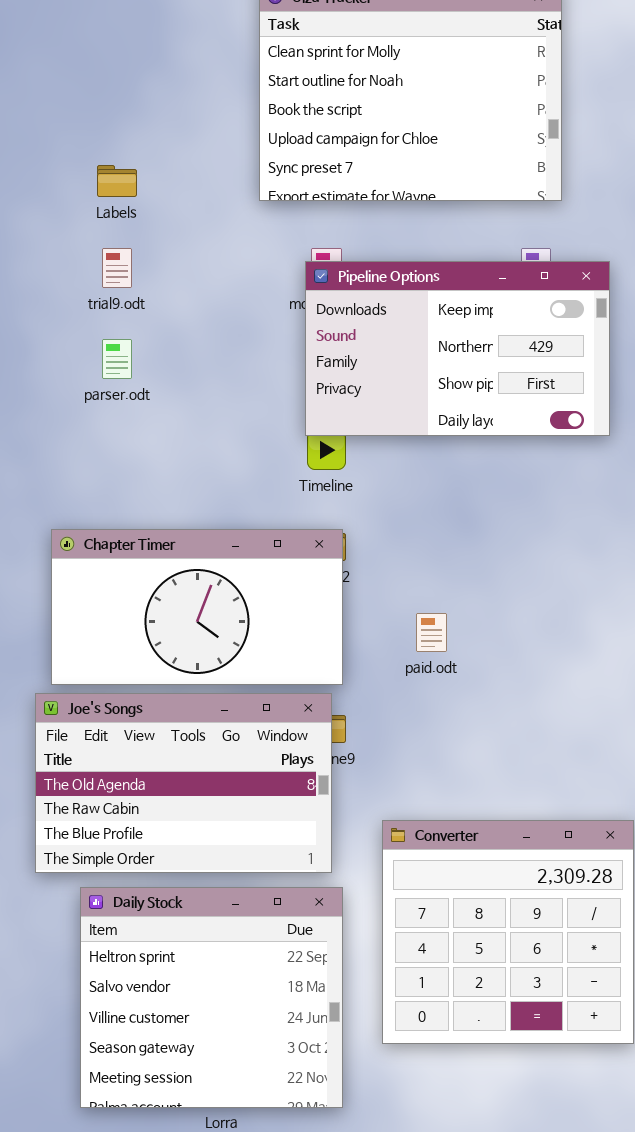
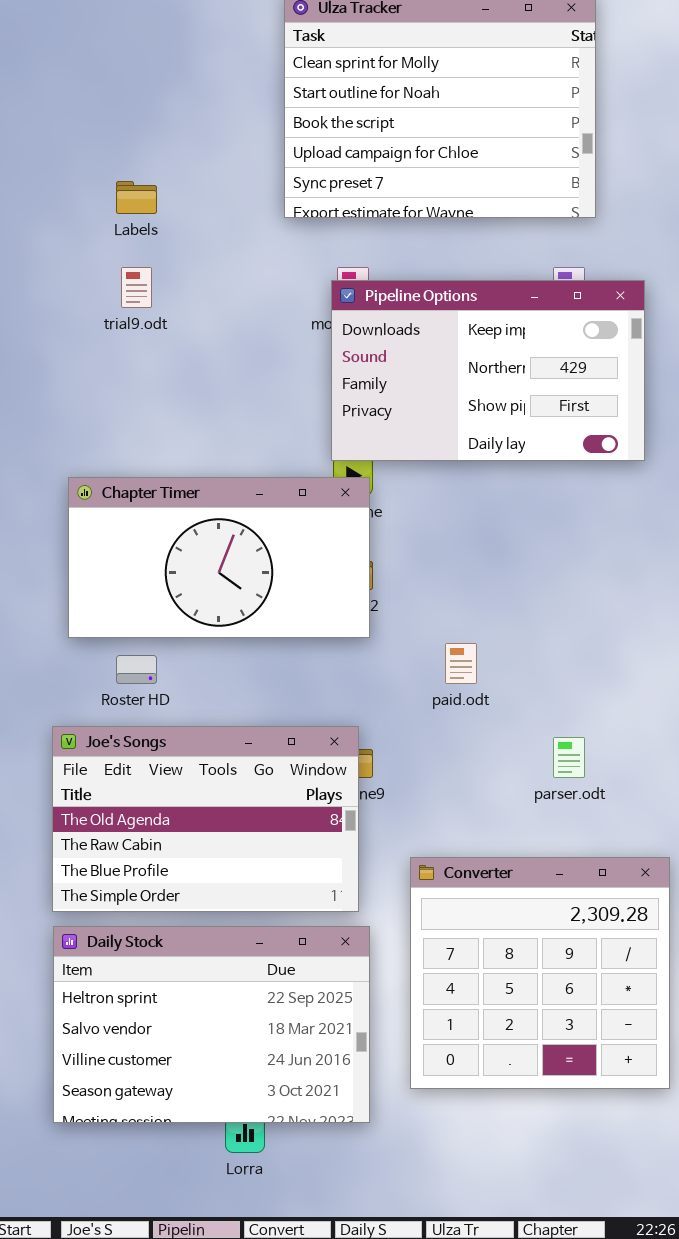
parser.odt: [102,339,132,379] -> [553,737,585,778], moved
Chapter Timer: [51,529,343,685] -> [68,477,370,638], moved
Daily Stock: [80,887,343,1108] -> [53,926,370,1123], resized

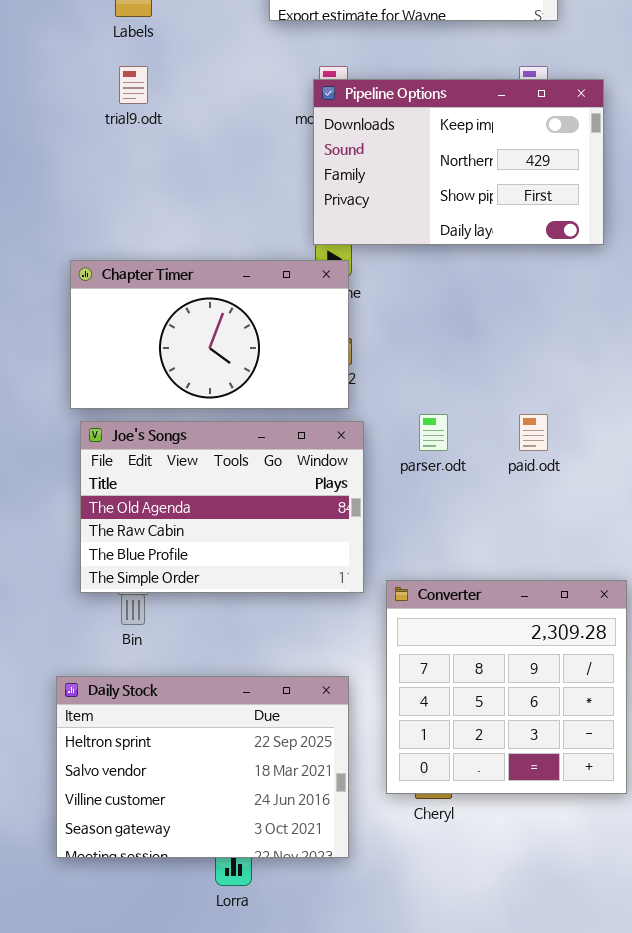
paid.odt: [445,643,477,684] -> [519,414,548,451], moved
Joe's Songs: [52,726,359,912] -> [80,421,364,593], moved
parser.odt: [553,737,585,778] -> [419,414,448,451], moved
Converter: [410,857,670,1089] -> [386,580,627,794], moved

